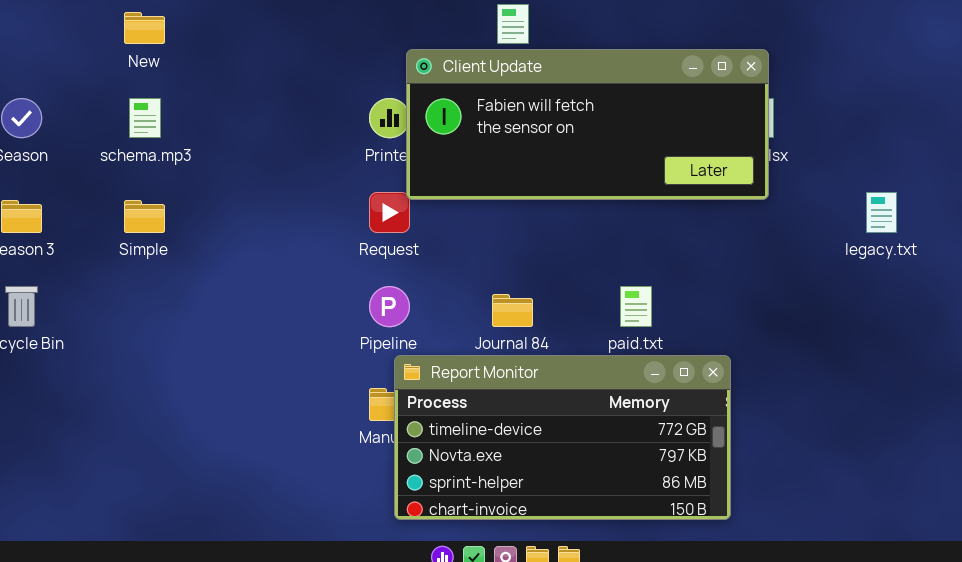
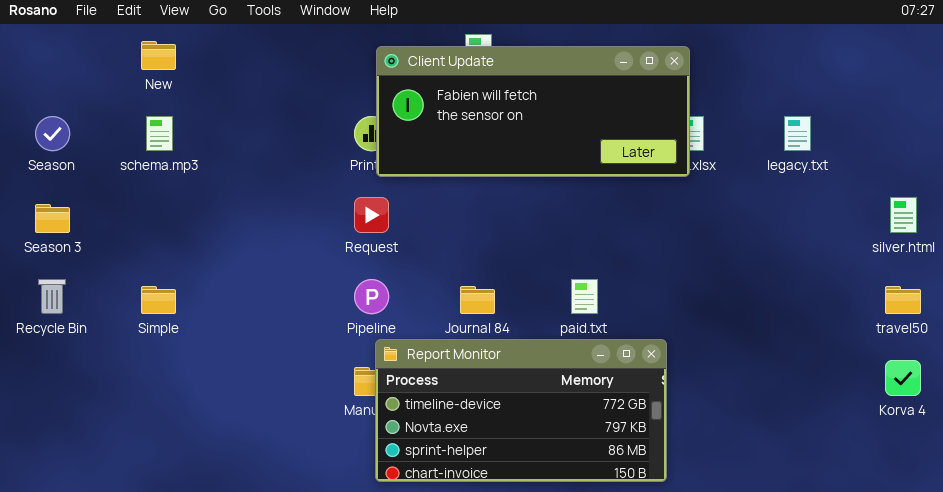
Client Update: [406,49,769,200] -> [376,46,690,177], moved
legacy.txt: [866,192,897,233] -> [784,116,811,151], moved
Simple: [124,200,165,233] -> [141,286,176,314], moved

